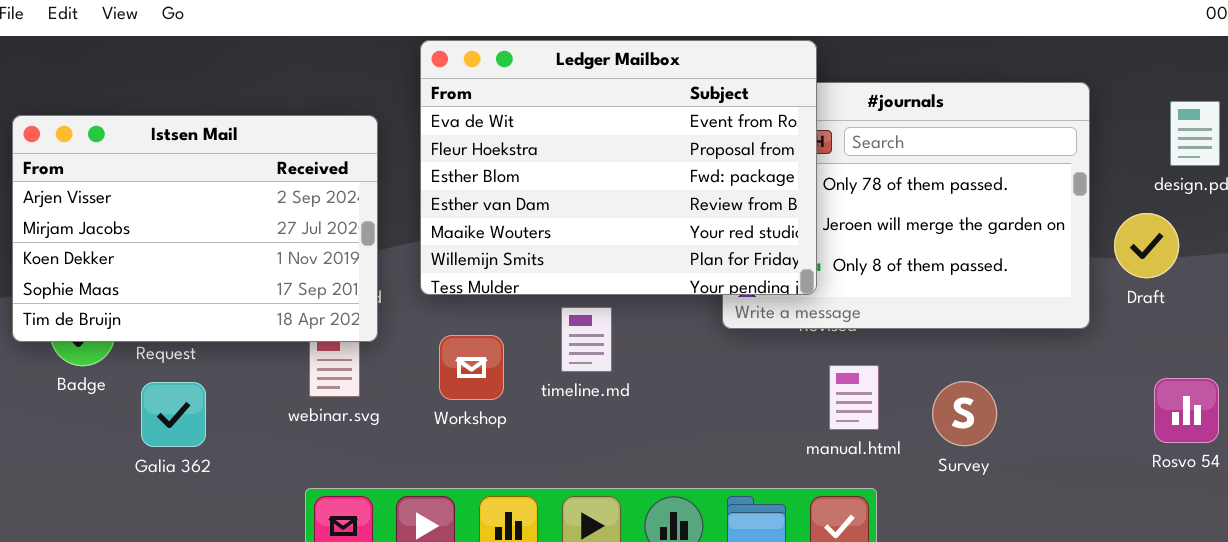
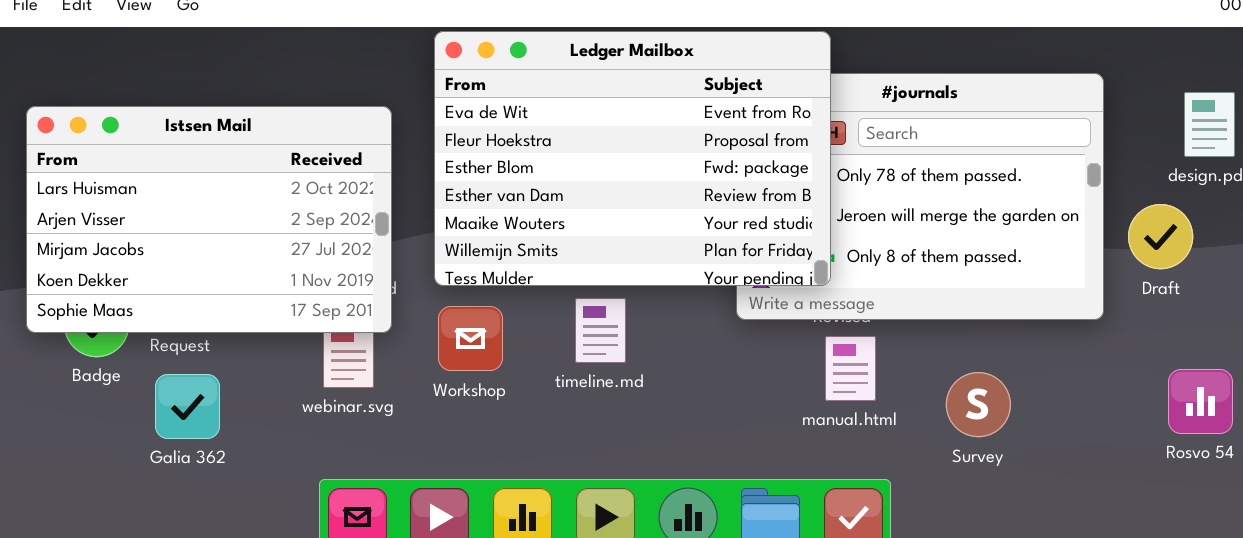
Istsen Mail: [12,115,378,342] -> [26,106,392,333], scrolled up 1 row
Workshop: [439,335,504,400] -> [438,306,503,371], moved
manual.html: [829,365,879,430] -> [825,336,876,401], moved

